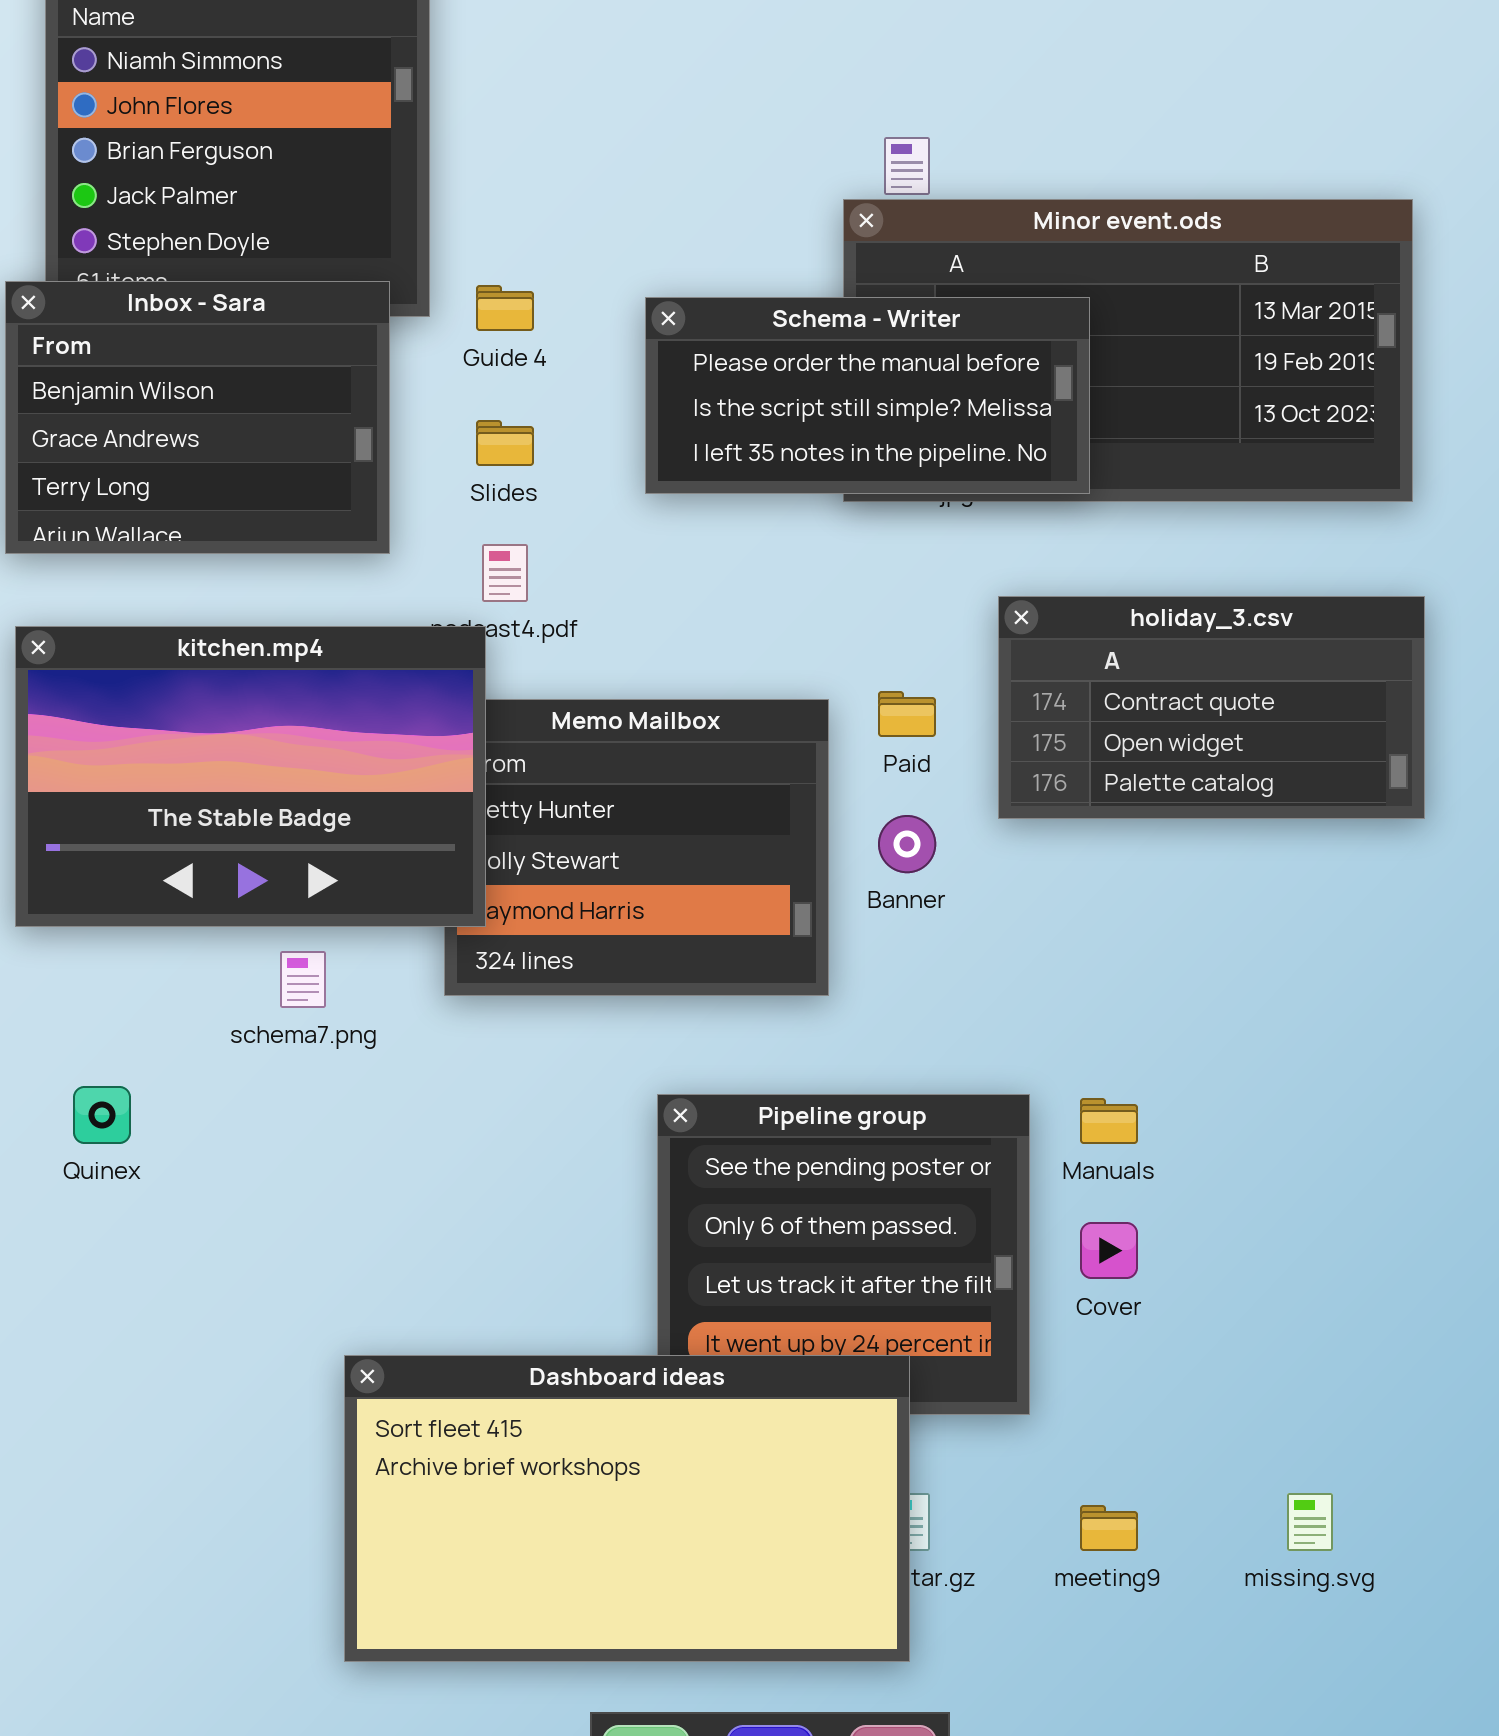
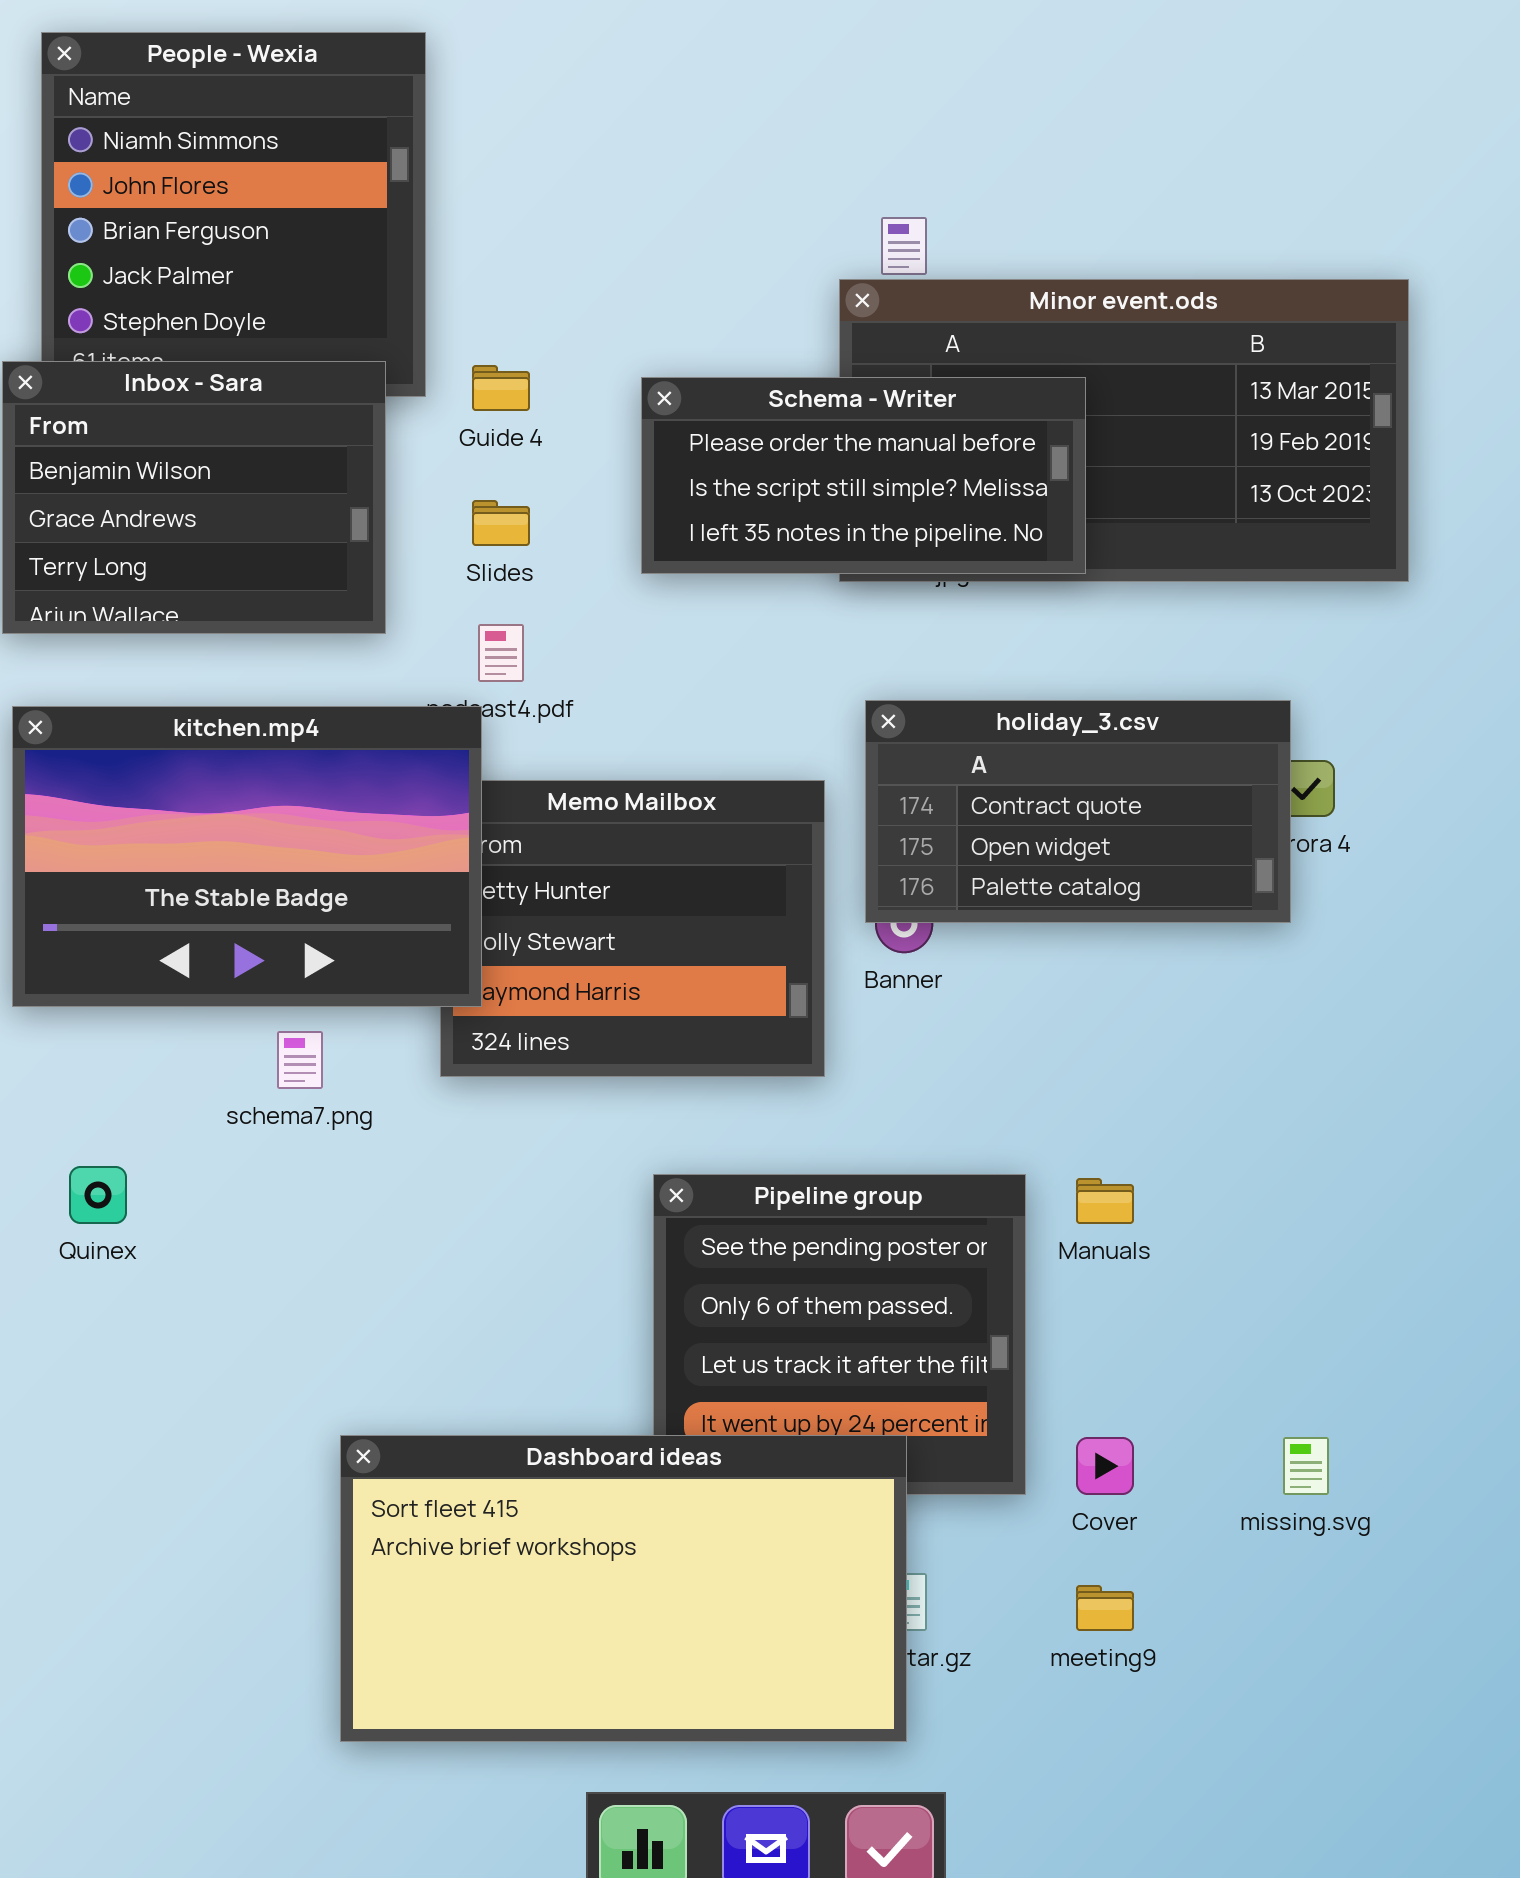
holiday_3.csv: [998,596,1425,819] -> [865,700,1291,923], moved
Cover: [1080,1222,1138,1279] -> [1076,1437,1134,1495], moved
missing.svg: [1287,1493,1333,1551] -> [1283,1437,1329,1495], moved

